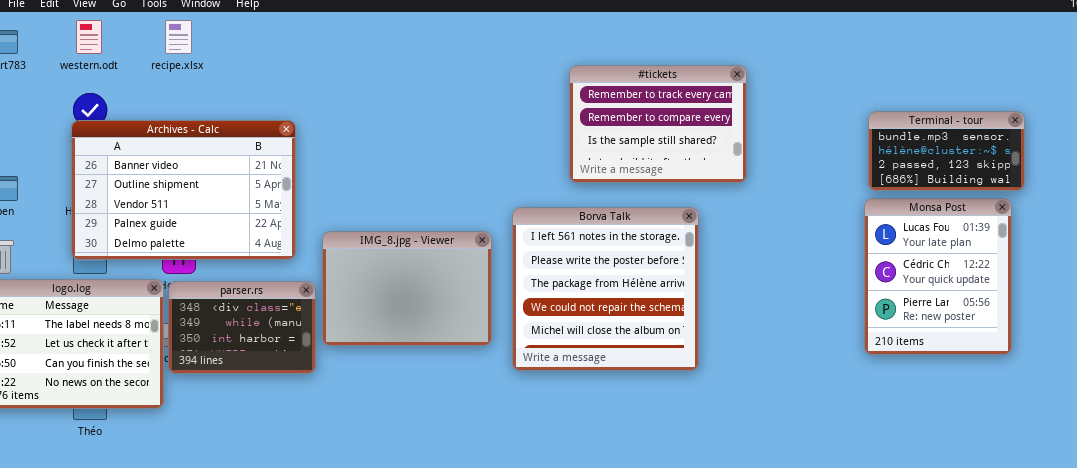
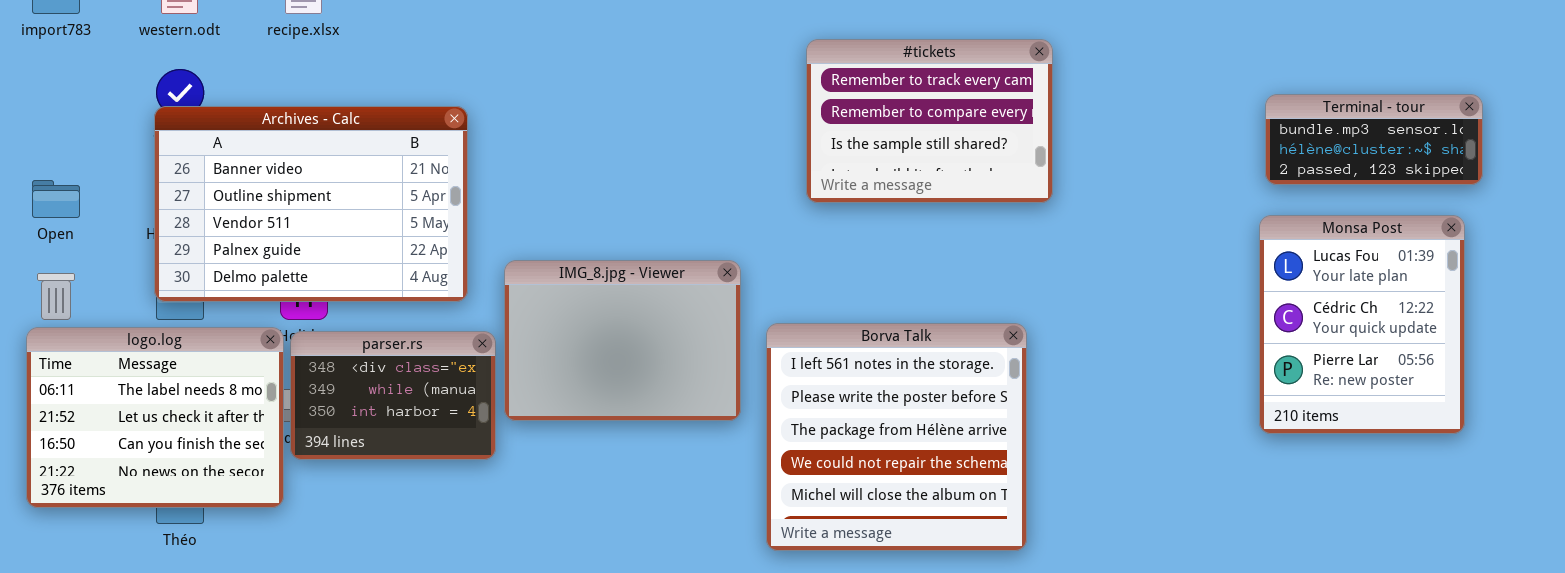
#tickets: [569,65,747,183] -> [806,39,1053,203], moved
Terminal - tour: [868,111,1025,191] -> [1265,94,1483,185], resized
Borva Talk: [512,207,699,371] -> [766,323,1027,551], moved

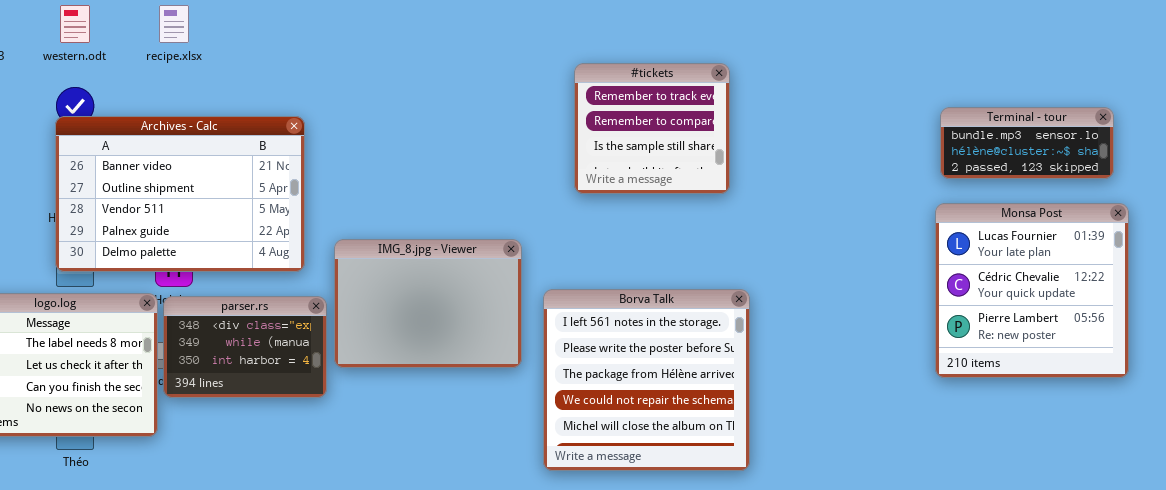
#tickets: [806,39,1053,203] -> [574,63,730,194], resized
Monsa Post: [1259,215,1465,434] -> [935,203,1129,378], resized

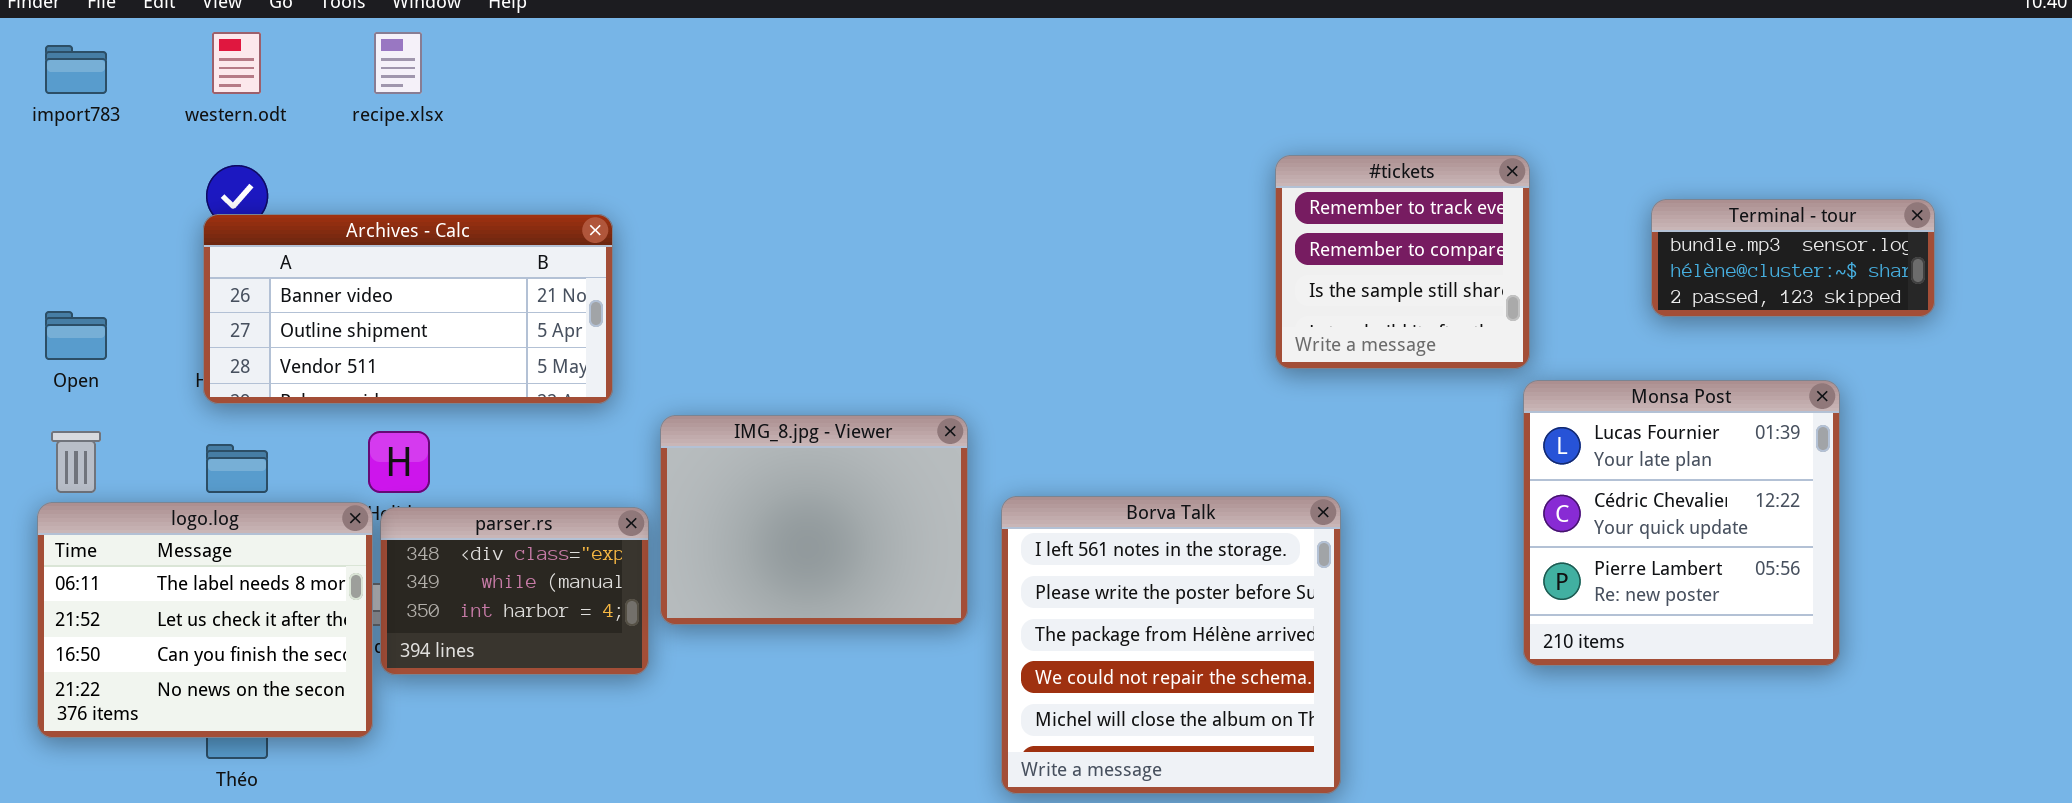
#tickets: [574,63,730,194] -> [1275,155,1530,369], moved
Archives - Calc: [55,116,305,272] -> [203,214,613,404], resized
Monsa Post: [935,203,1129,378] -> [1523,380,1840,666], moved

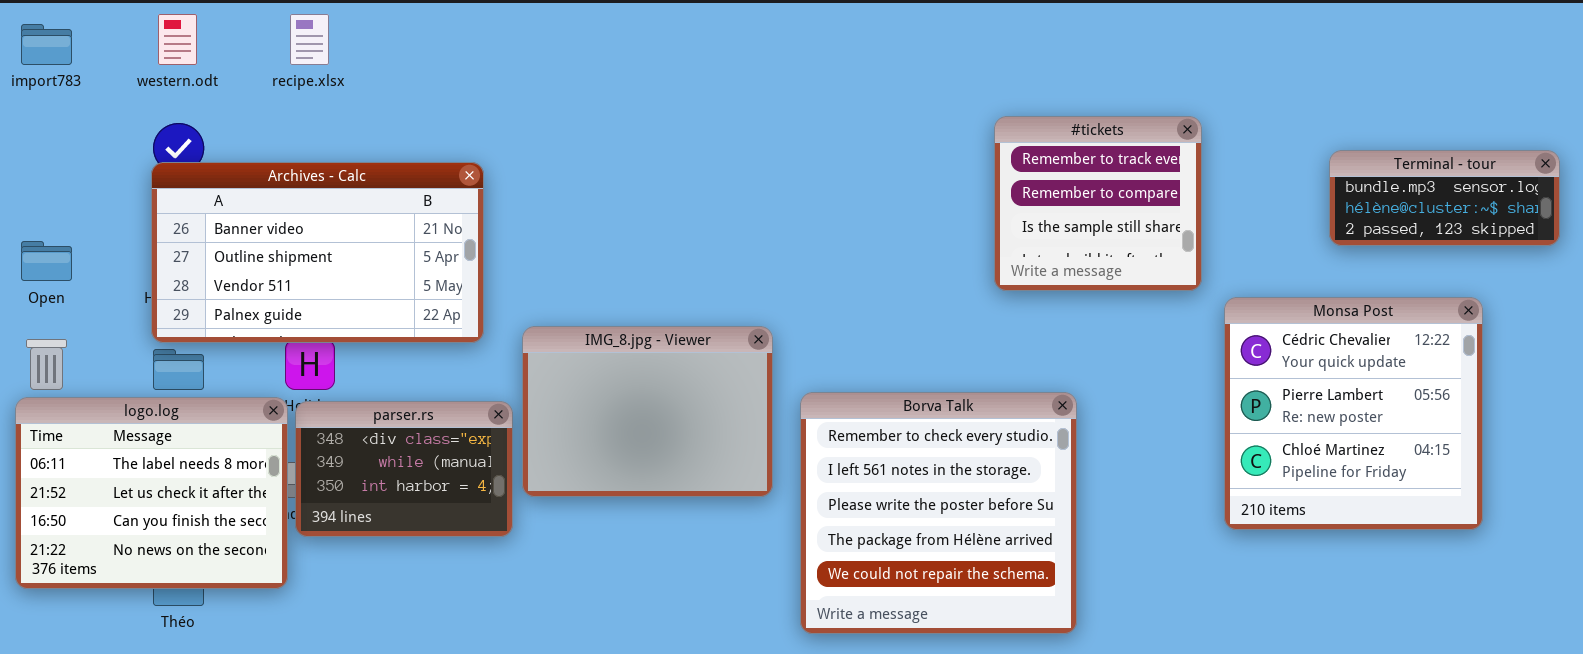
#tickets: [1275,155,1530,369] -> [994,116,1202,291], moved
Archives - Calc: [203,214,613,404] -> [151,162,484,343], resized
Monsa Post: [1523,380,1840,666] -> [1224,297,1483,530], scrolled down 1 row
Borva Talk: [1001,496,1341,794] -> [800,392,1077,634], scrolled up 1 row

